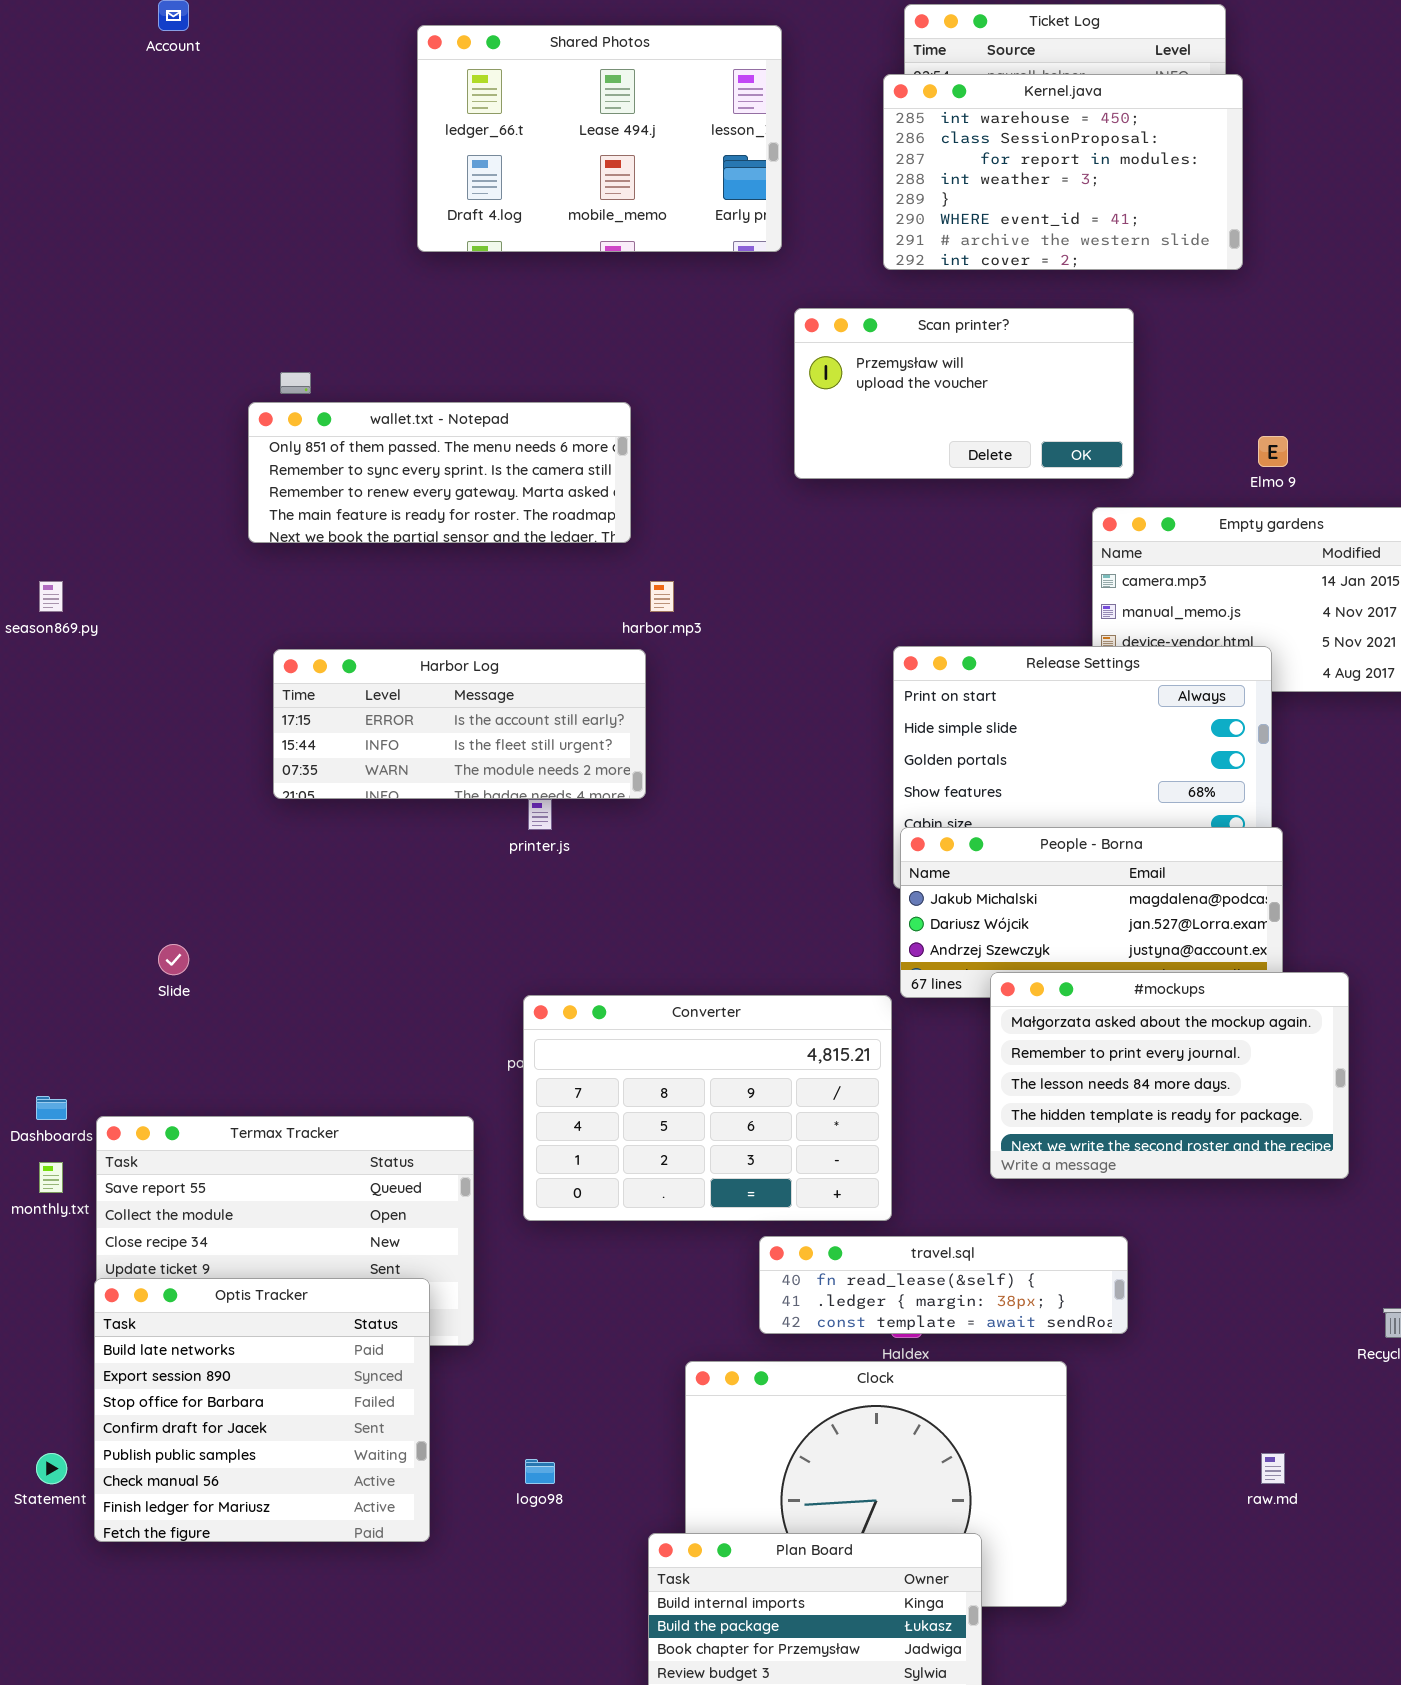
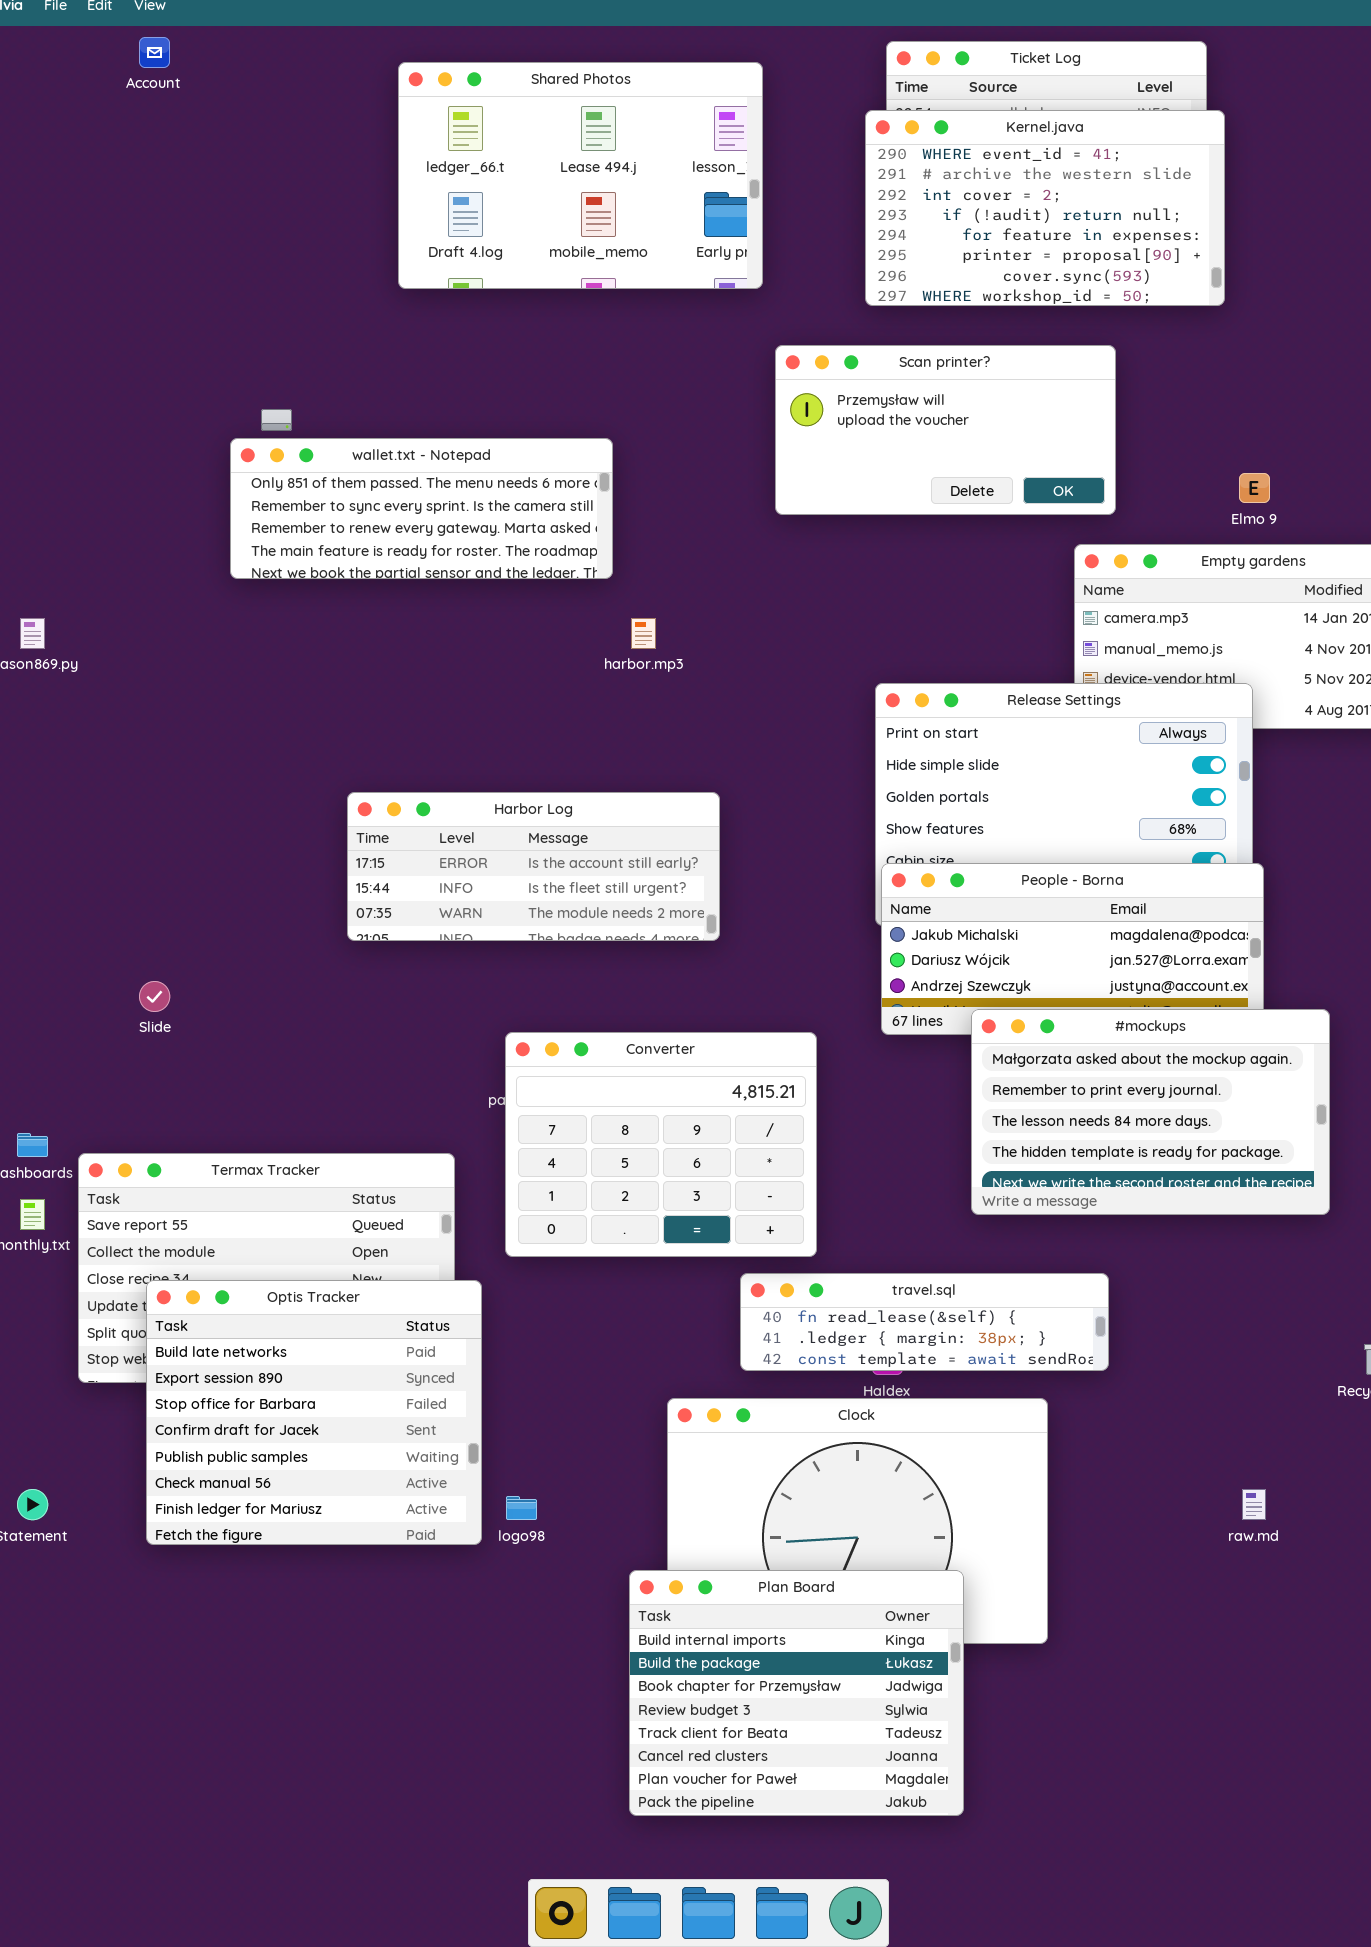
Kernel.java: [883,74,1243,270] -> [865,110,1225,306], scrolled down 5 rows
Harbor Log: [273,649,646,799] -> [347,792,720,941], moved
Converter: [523,995,892,1221] -> [505,1032,817,1257], resized
Optis Tracker: [94,1278,430,1542] -> [146,1280,482,1545], moved

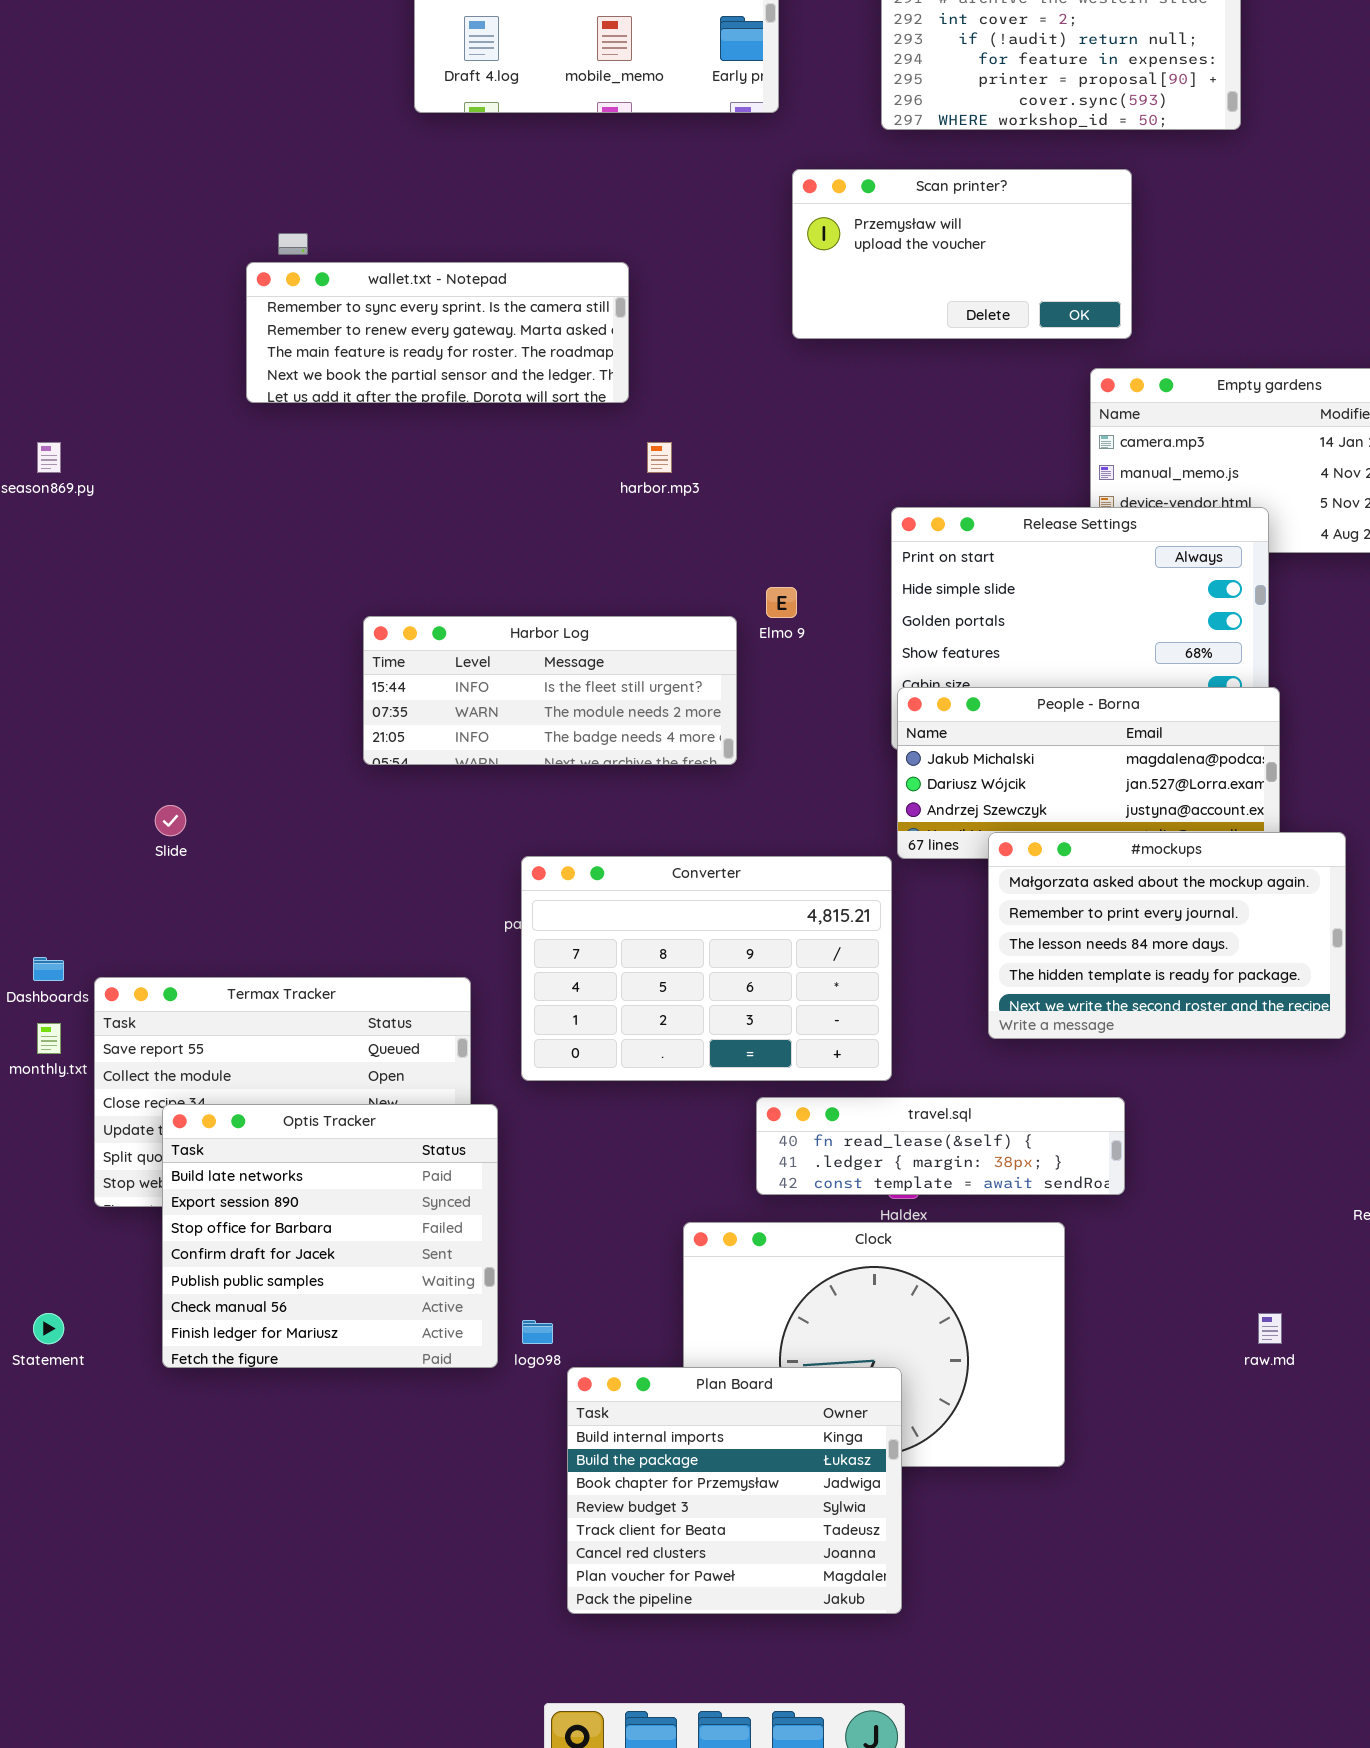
wallet.txt - Notepad: [230,438,613,579] -> [246,262,629,403], scrolled down 1 row
Elmo 9: [1239,473,1270,503] -> [766,587,797,618], moved
Harbor Log: [347,792,720,941] -> [363,616,737,765], scrolled down 1 row
Converter: [505,1032,817,1257] -> [521,856,892,1081], resized
Plan Board: [629,1570,964,1816] -> [567,1367,902,1614], moved

